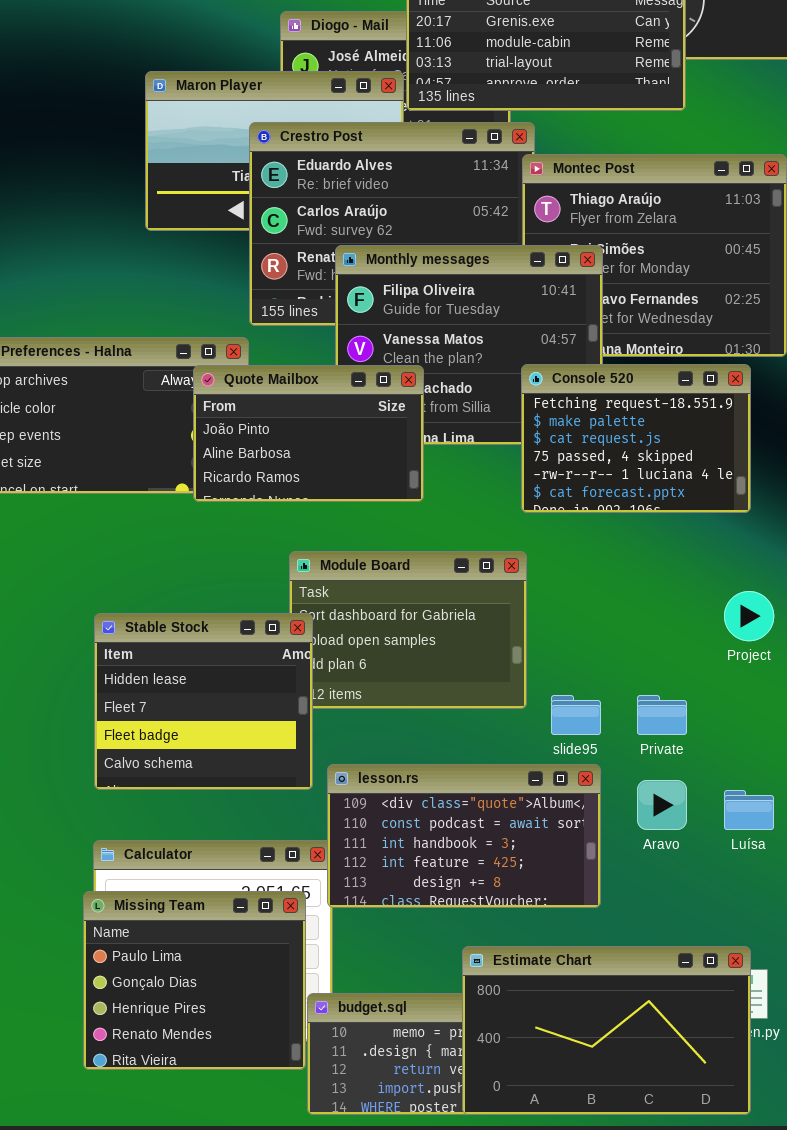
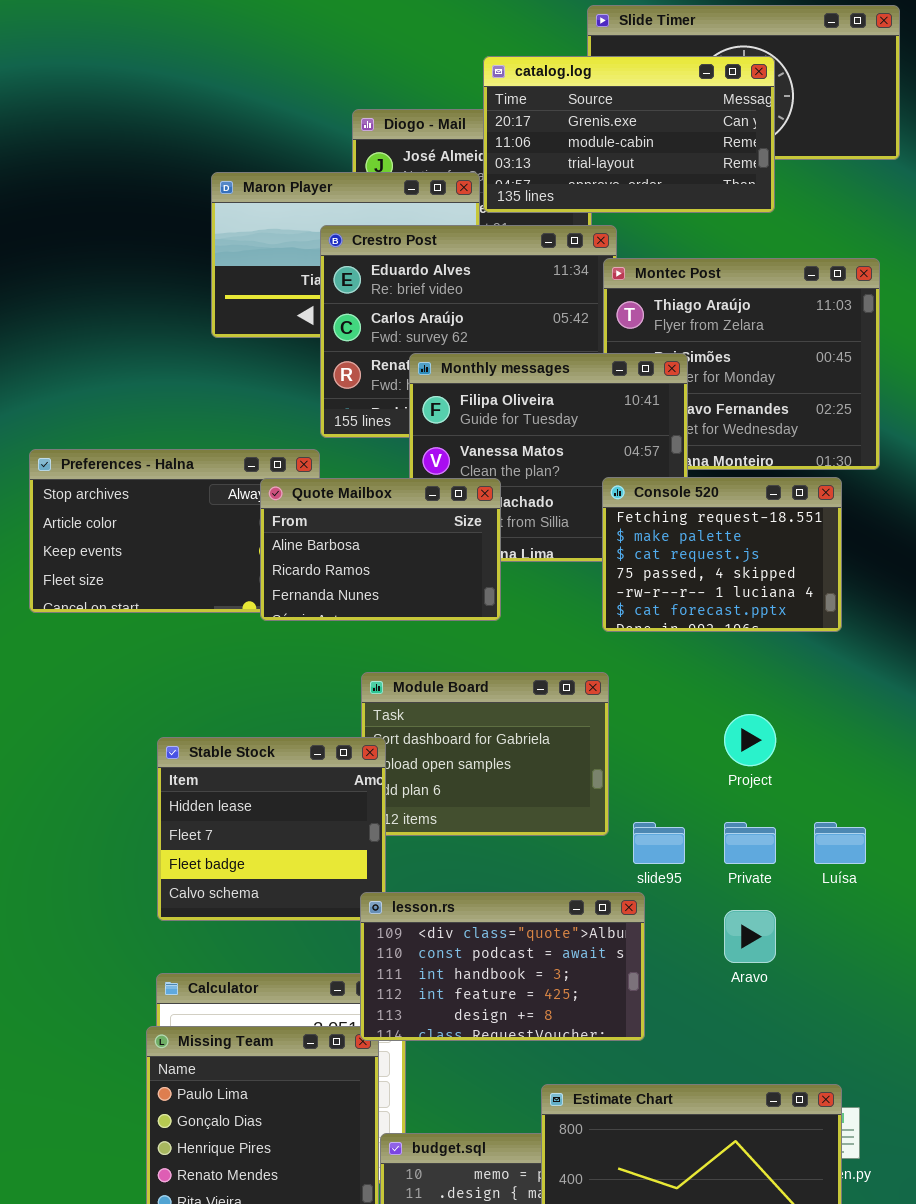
Quote Mailbox: [193,365,424,502] -> [260,478,501,621], scrolled down 1 row
Project: [724,591,774,641] -> [724,714,776,766], moved
lesson.rs: [327,764,601,908] -> [360,892,645,1041], moved
Luísa: [724,790,774,830] -> [814,822,866,864], moved

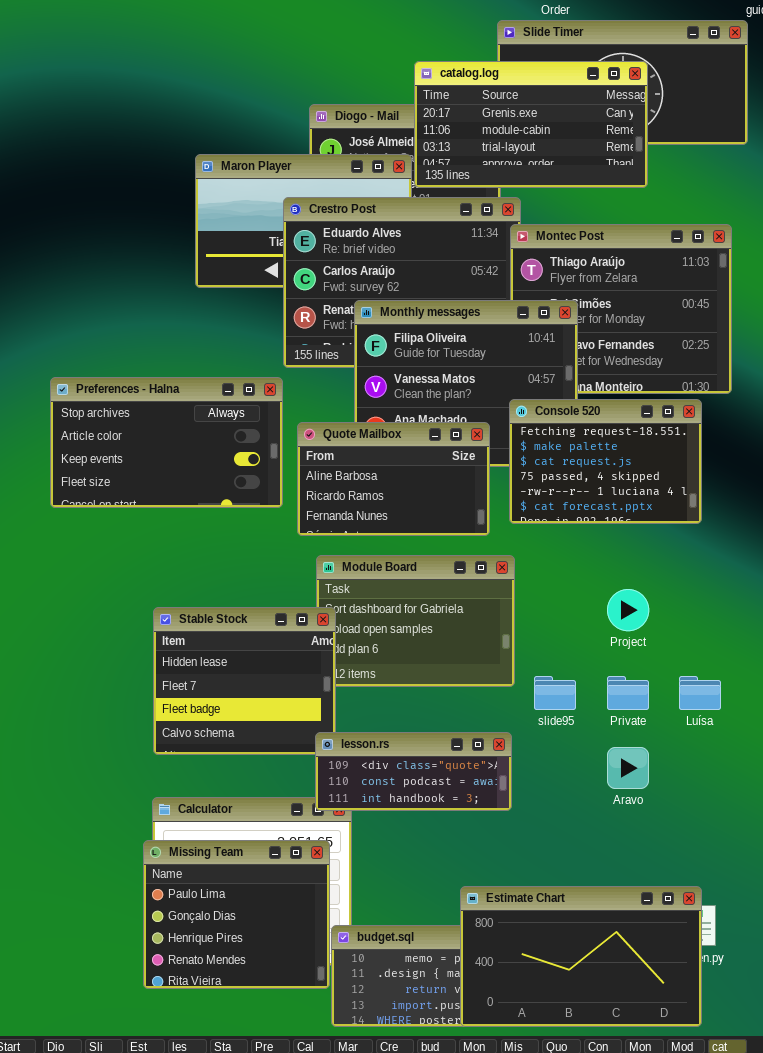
Quote Mailbox: [260,478,501,621] -> [297,422,490,536], moved
lesson.rs: [360,892,645,1041] -> [315,732,512,811], resized

